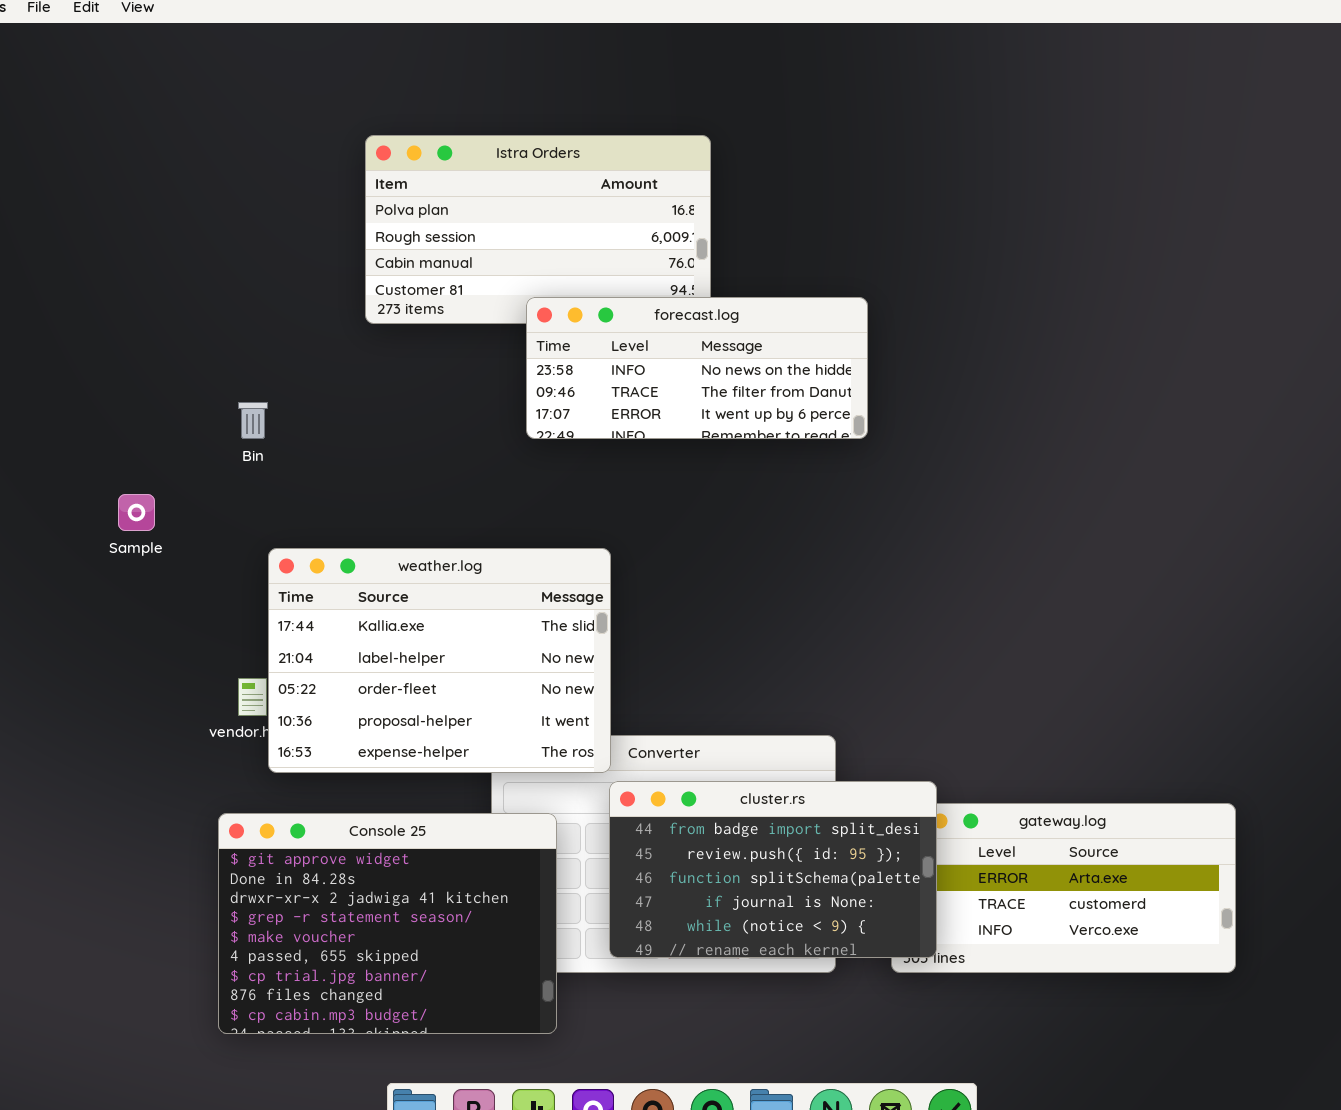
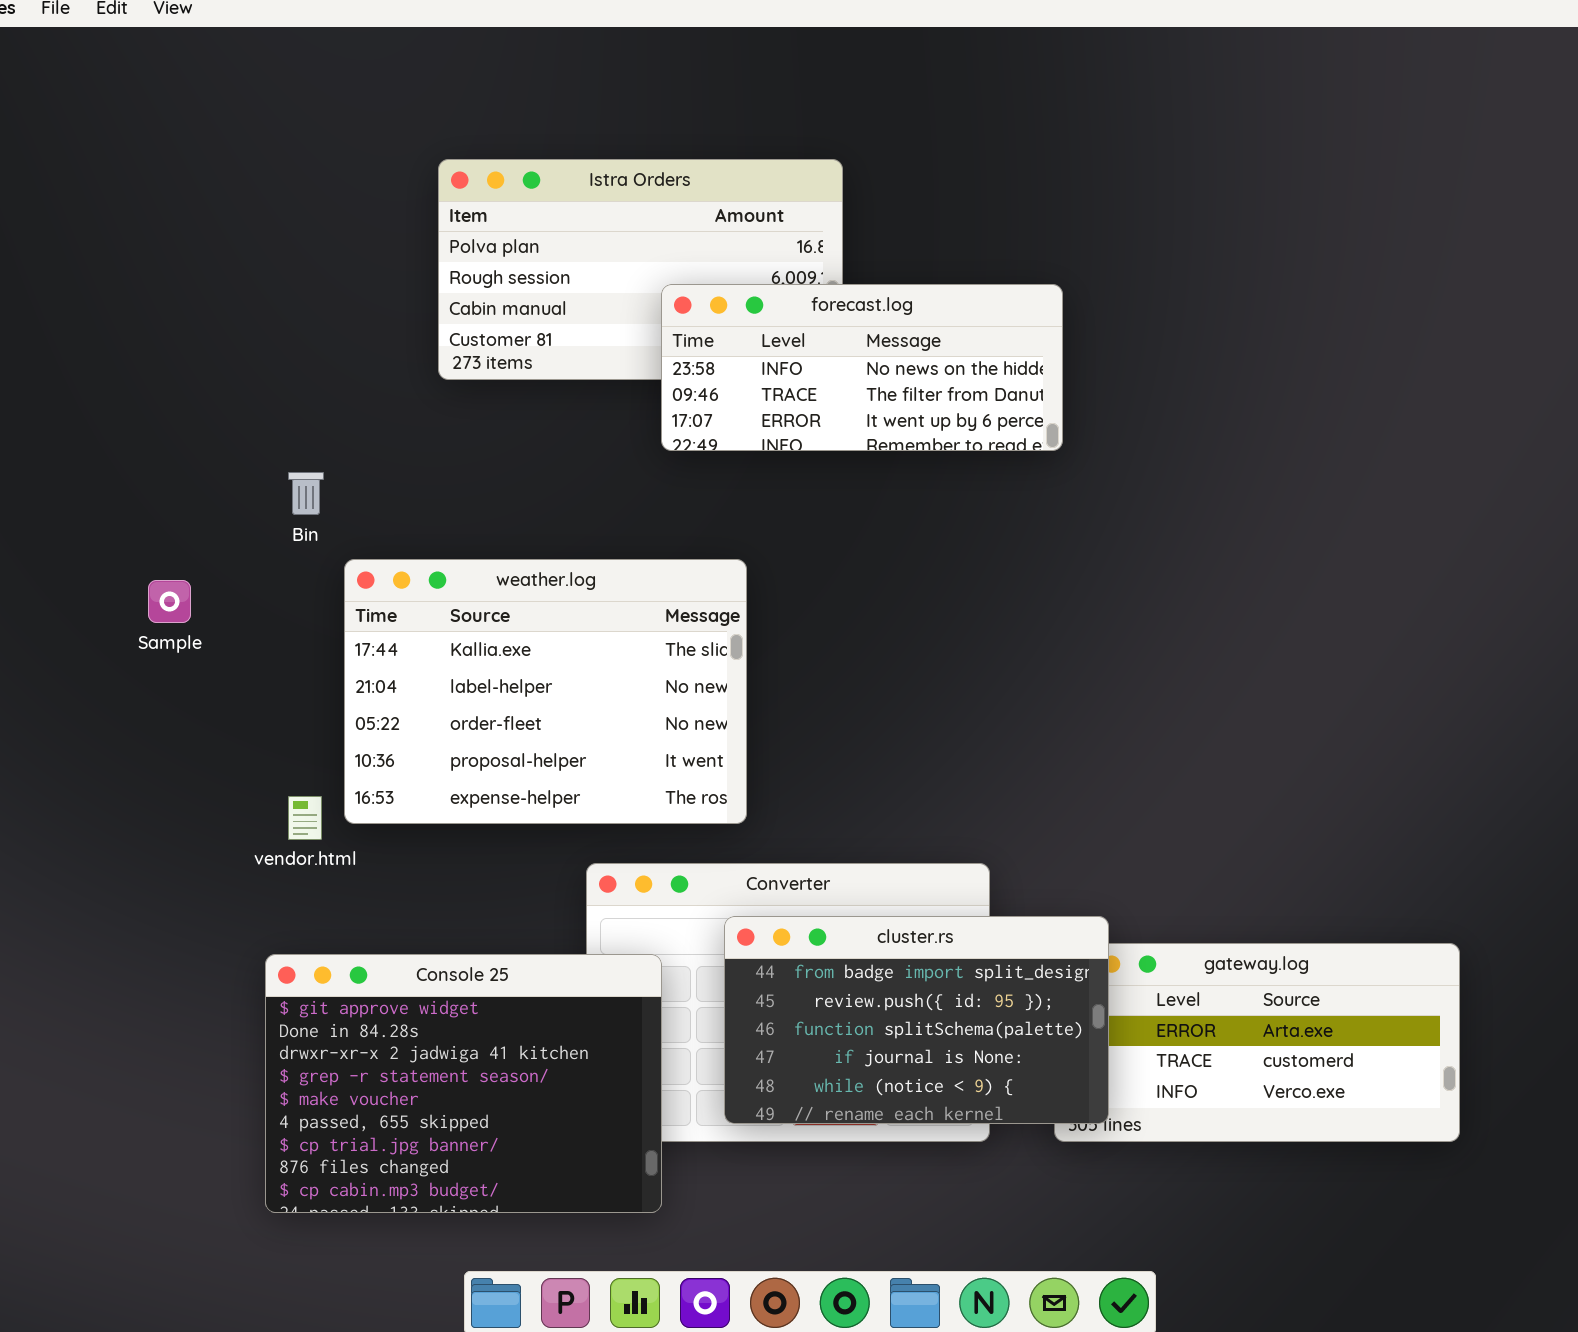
forecast.log: [526,297,868,439] -> [661,284,1063,451], moved
weather.log: [268,548,611,773] -> [344,559,747,824], moved

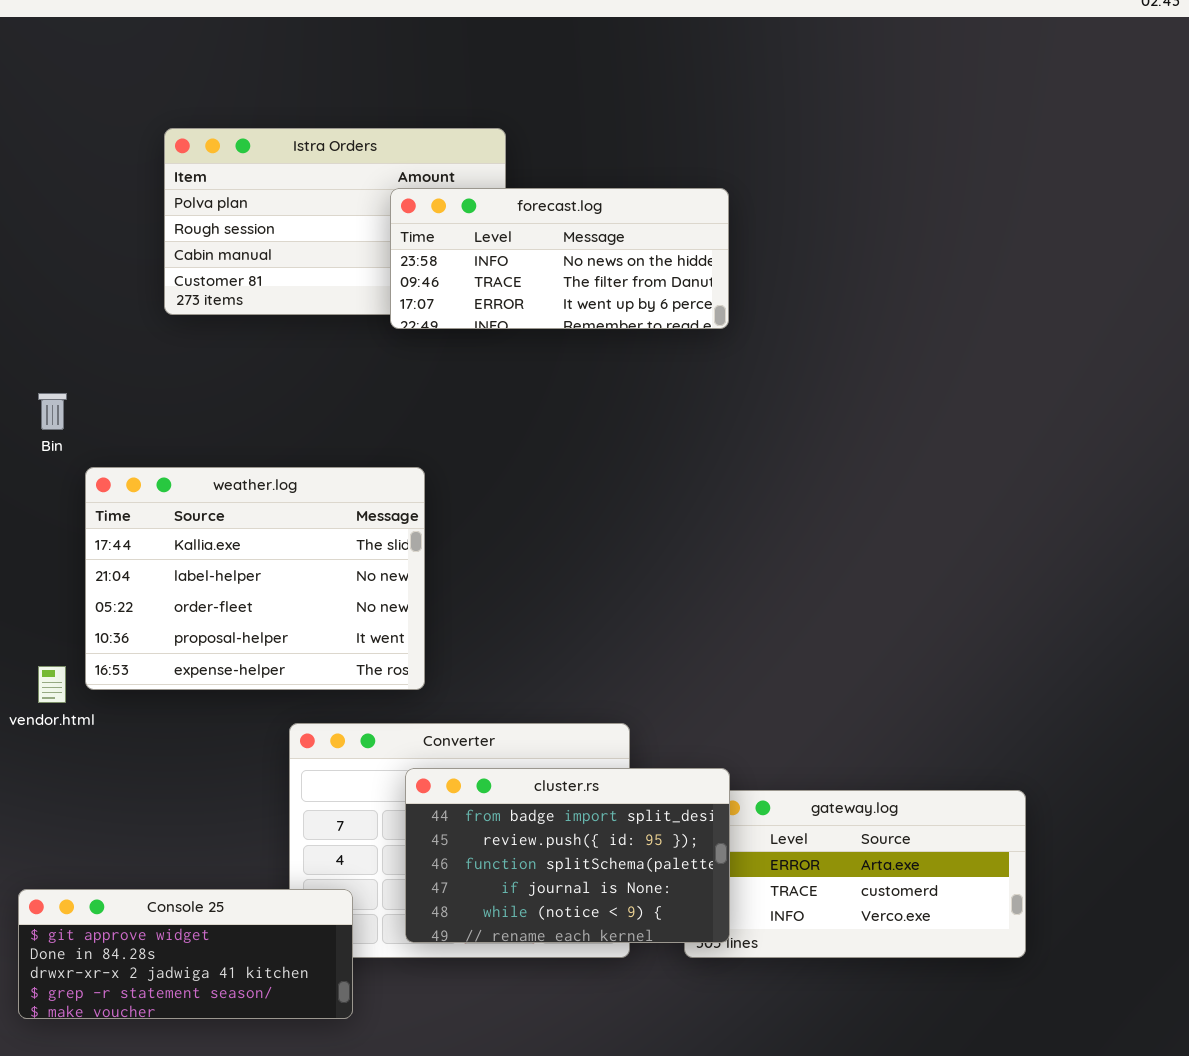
forecast.log: [661,284,1063,451] -> [390,188,729,329], moved
Console 25: [265,954,662,1213] -> [18,889,353,1019], resized

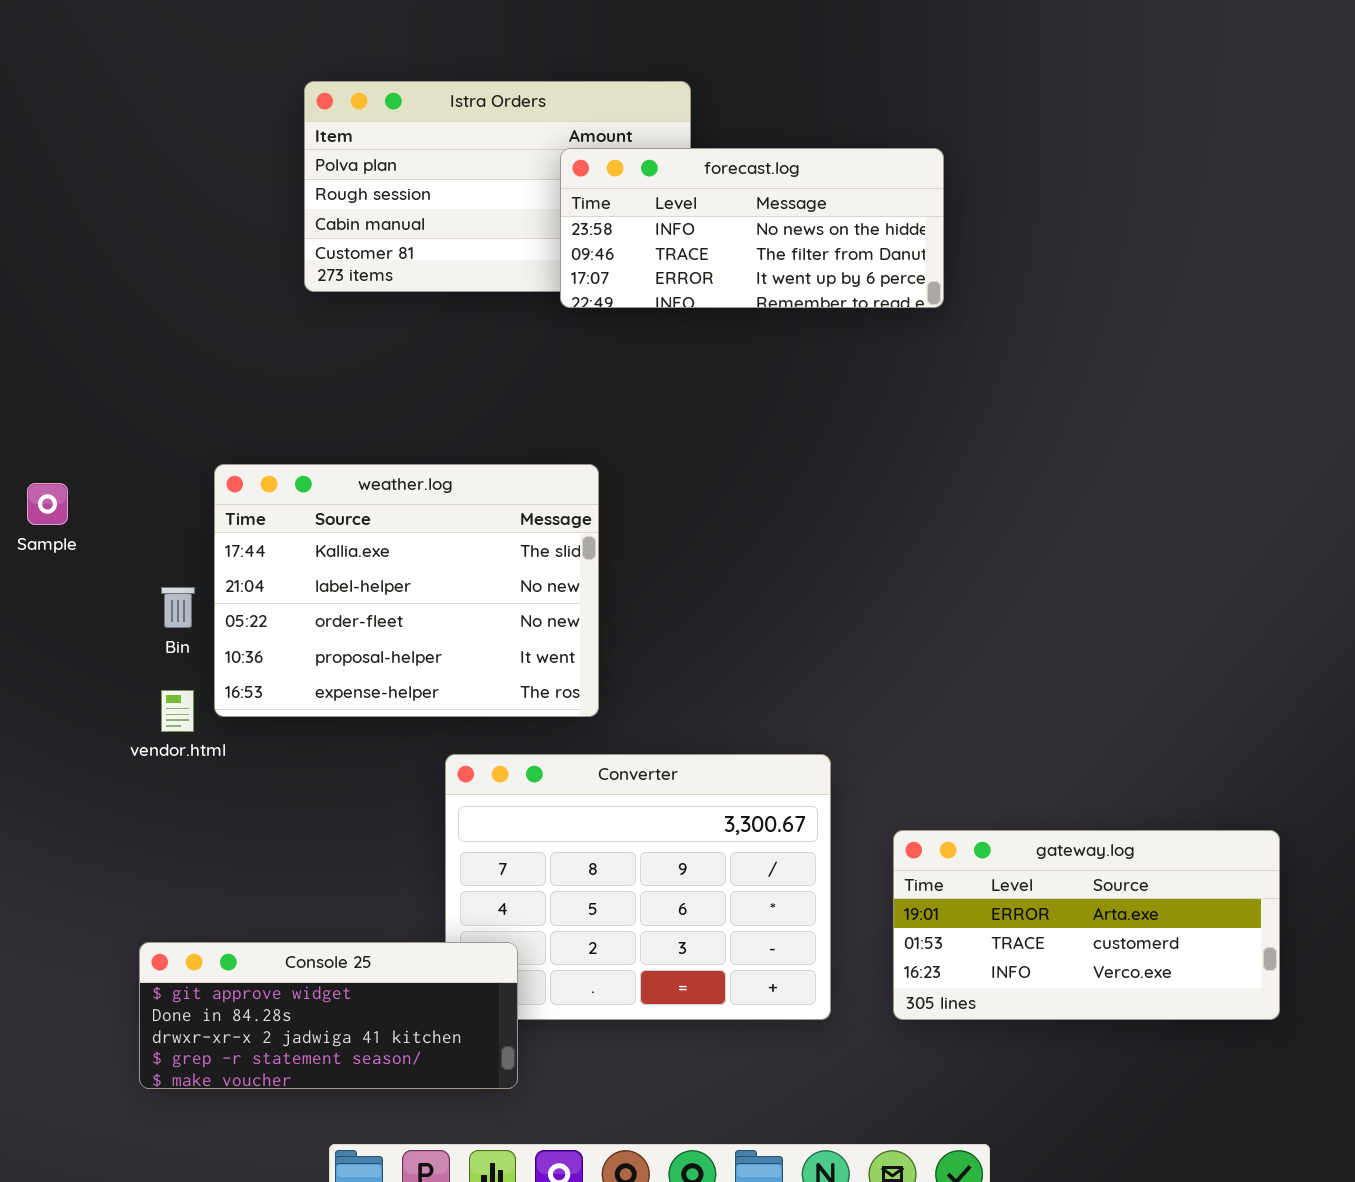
Bin: [38,393,67,430] -> [161,587,195,628], moved
cluster.rs: [405,768,730,943] -> none, closed

